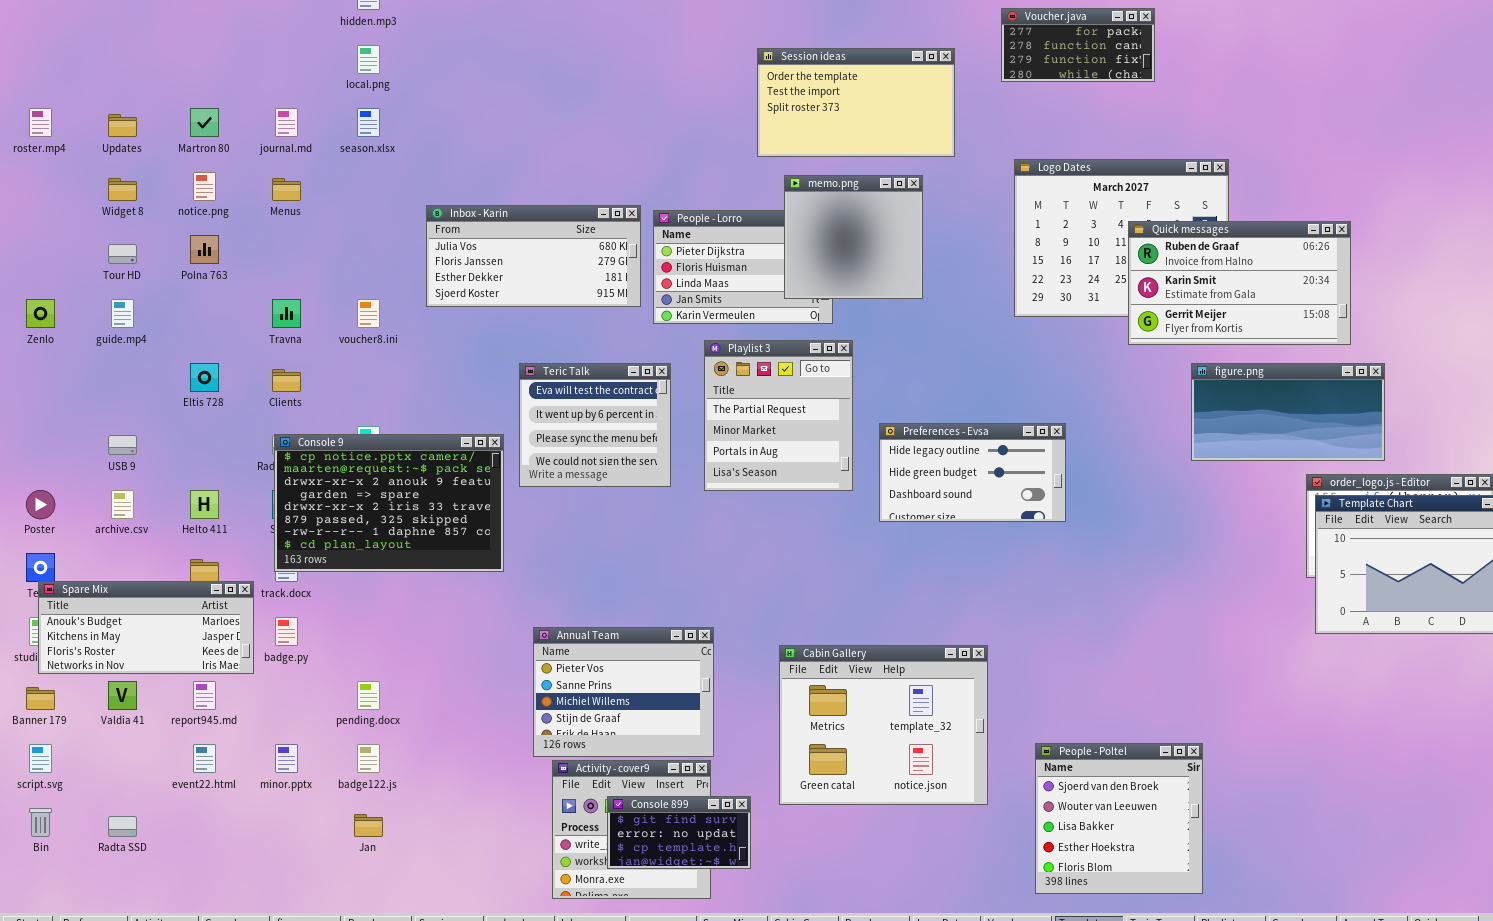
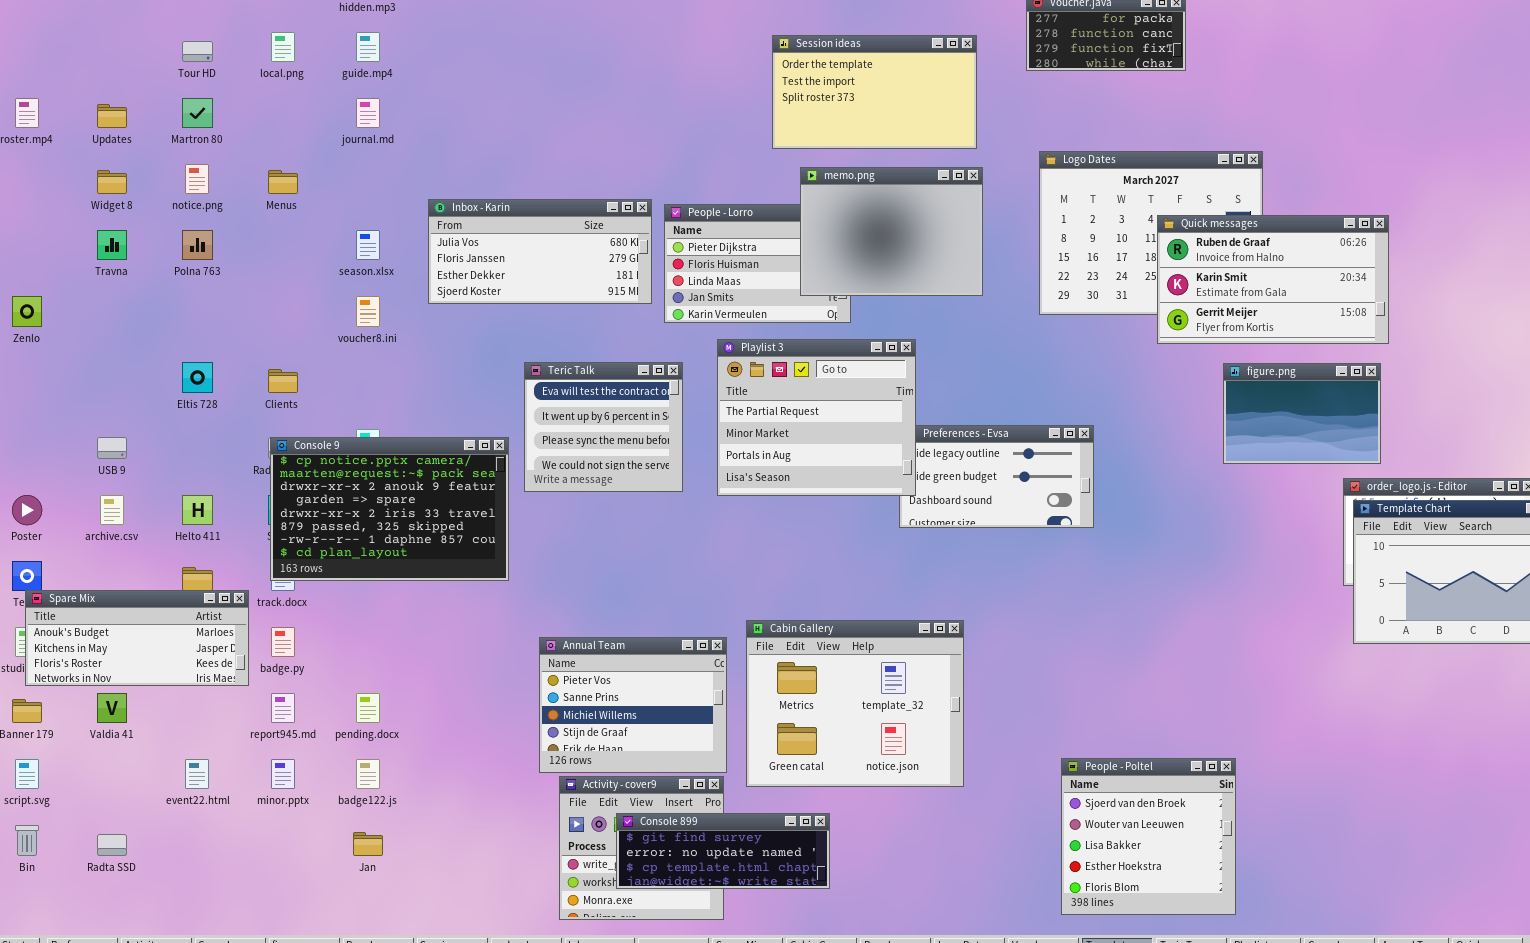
local.png: [357,45,380,74] -> [271,32,295,62], moved
journal.md: [275,108,298,137] -> [356,98,380,128], moved
season.xlsx: [357,108,380,137] -> [356,230,380,260], moved
memo.png: [784,175,923,299] -> [800,167,983,296], resized
Tour HD: [108,244,137,264] -> [182,41,213,62], moved
guide.mp4: [111,299,134,328] -> [356,32,380,62], moved
Travna: [272,299,301,328] -> [97,230,127,260], moved
Playlist 3: [704,340,853,491] -> [717,339,916,496], resized
figure.png: [1191,363,1385,461] -> [1223,363,1381,464], resized
Cabin Gallery: [779,645,988,805] -> [746,620,964,787], moved
report945.md: [193,681,216,710] -> [271,693,295,723], moved
Console 899: [607,796,751,869] -> [616,813,830,889], resized

